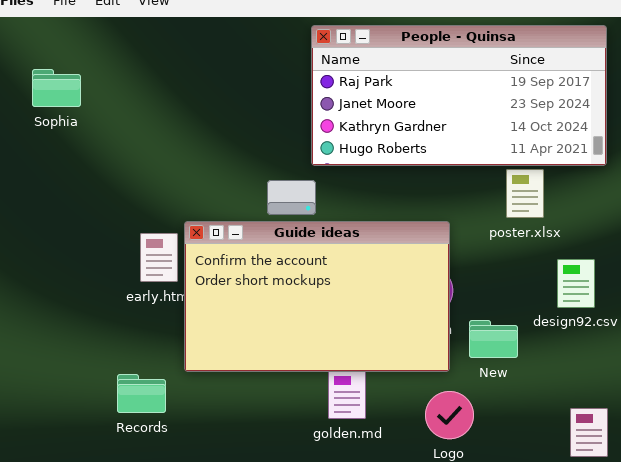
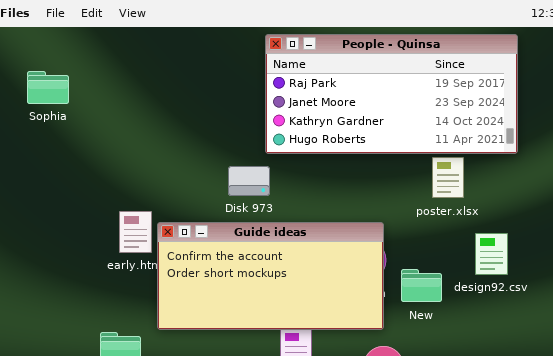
Guide ideas: [184,221,450,372] -> [157,222,384,330], resized
New: [469,320,518,358] -> [401,269,442,302], moved

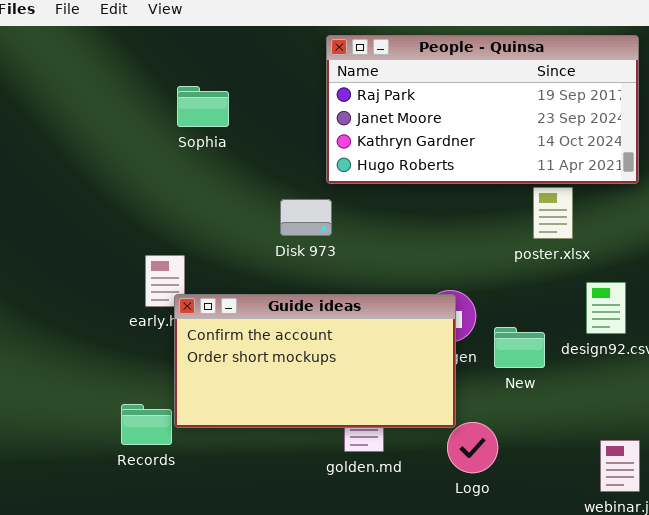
Sophia: [27,71,69,104] -> [177,86,229,127], moved
Guide ideas: [157,222,384,330] -> [174,294,456,428], moved

